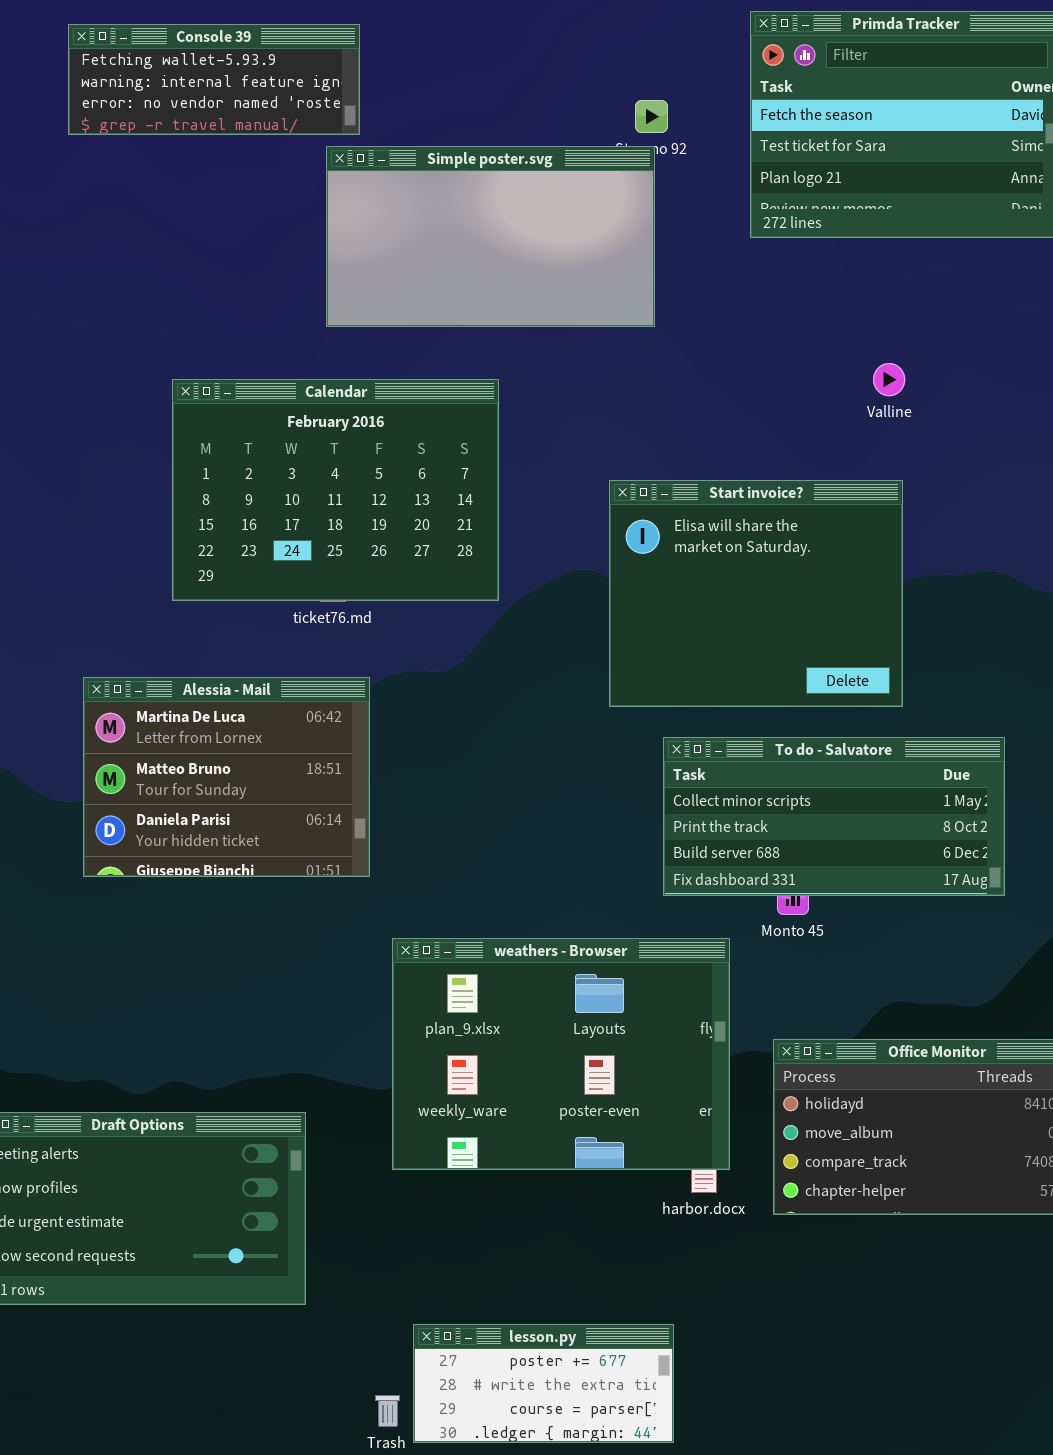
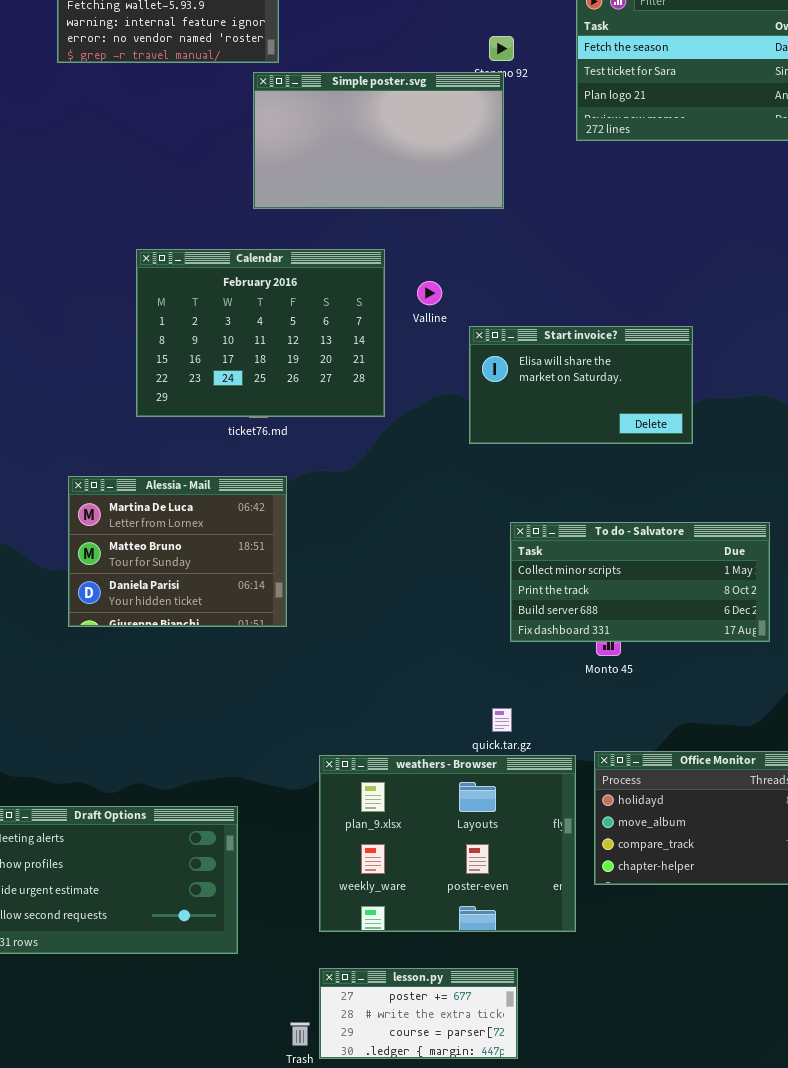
Valline: [873,363,905,396] -> [417,281,442,305], moved
Start invoice?: [609,480,903,707] -> [469,326,693,444], resized
weathers - Browser: [392,938,730,1170] -> [319,755,576,932], moved

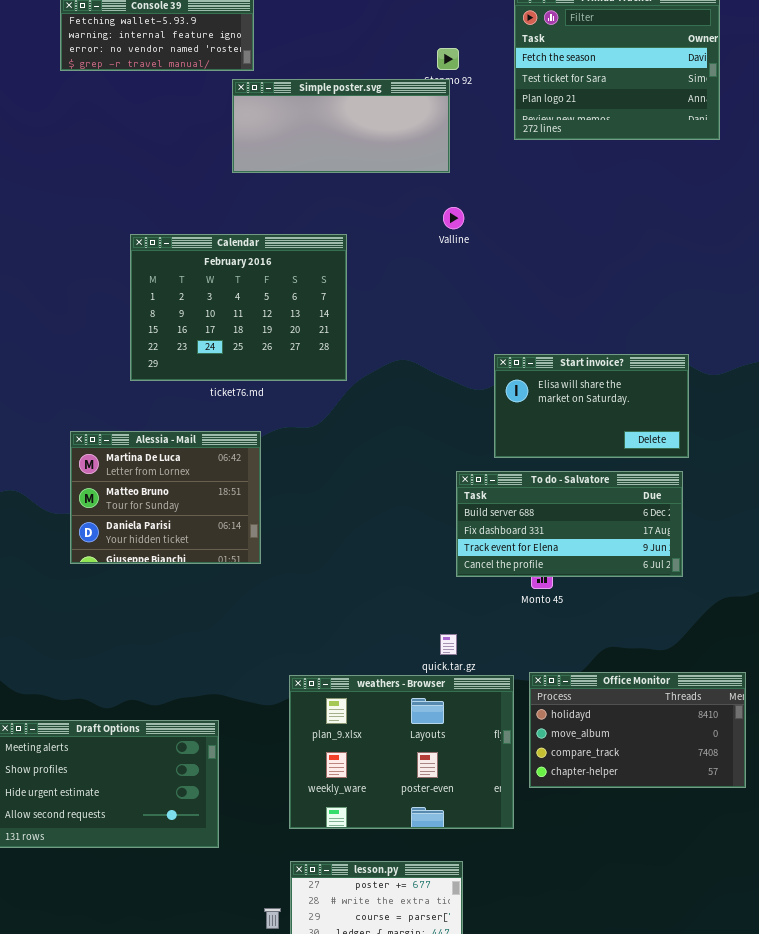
Simple poster.svg: [253,72,504,209] -> [232,79,450,173], resized
Valline: [417,281,442,305] -> [443,207,464,229], moved
Start invoice?: [469,326,693,444] -> [494,354,689,458], moved
To do - Salvatore: [510,522,770,642] -> [456,471,683,577], scrolled down 2 rows

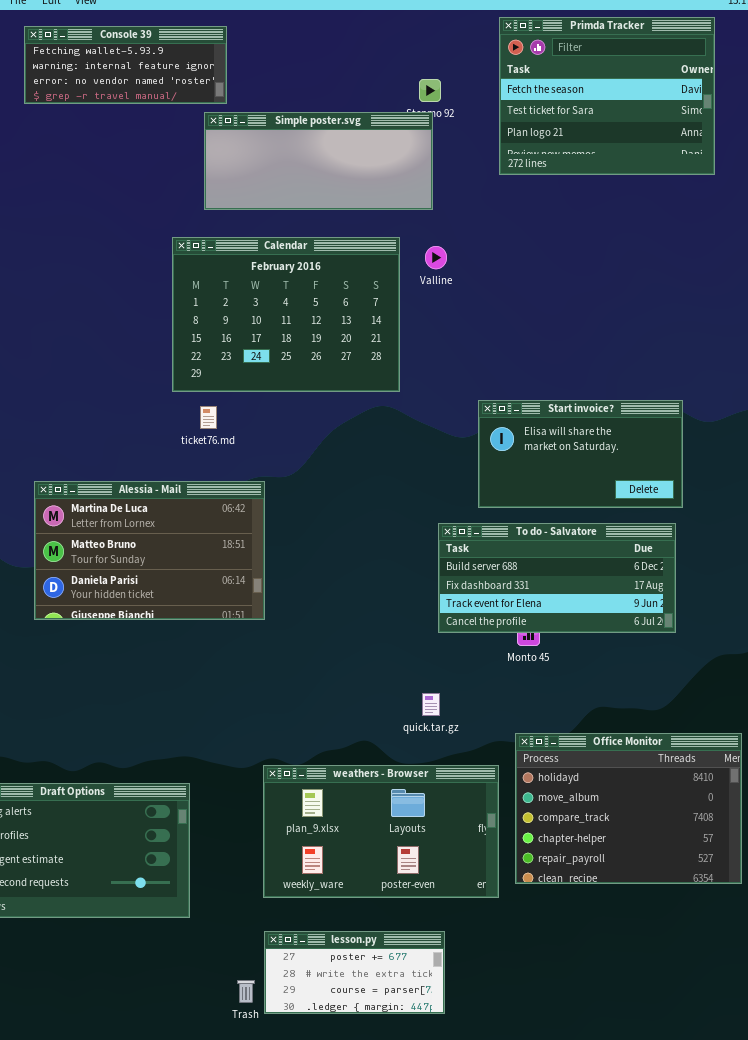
Calendar: [130,234,347,381] -> [172,237,400,392], moved
Alessia - Mail: [70,431,261,564] -> [34,481,265,620], resized
Office Monitor: [529,672,746,788] -> [515,733,742,884], resized
weathers - Browser: [289,675,514,829] -> [263,765,499,898], resized

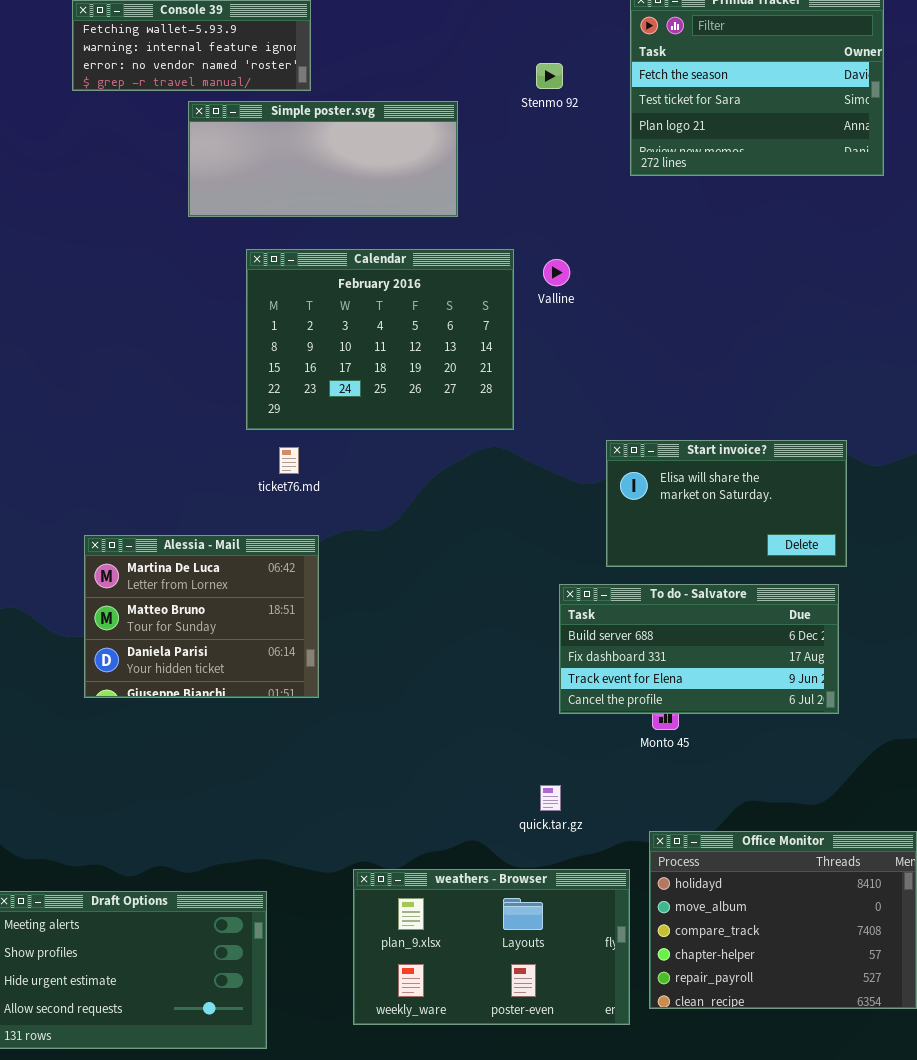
Simple poster.svg: [204,112,433,210] -> [188,101,458,217], moved
Alessia - Mail: [34,481,265,620] -> [84,535,319,698], resized

